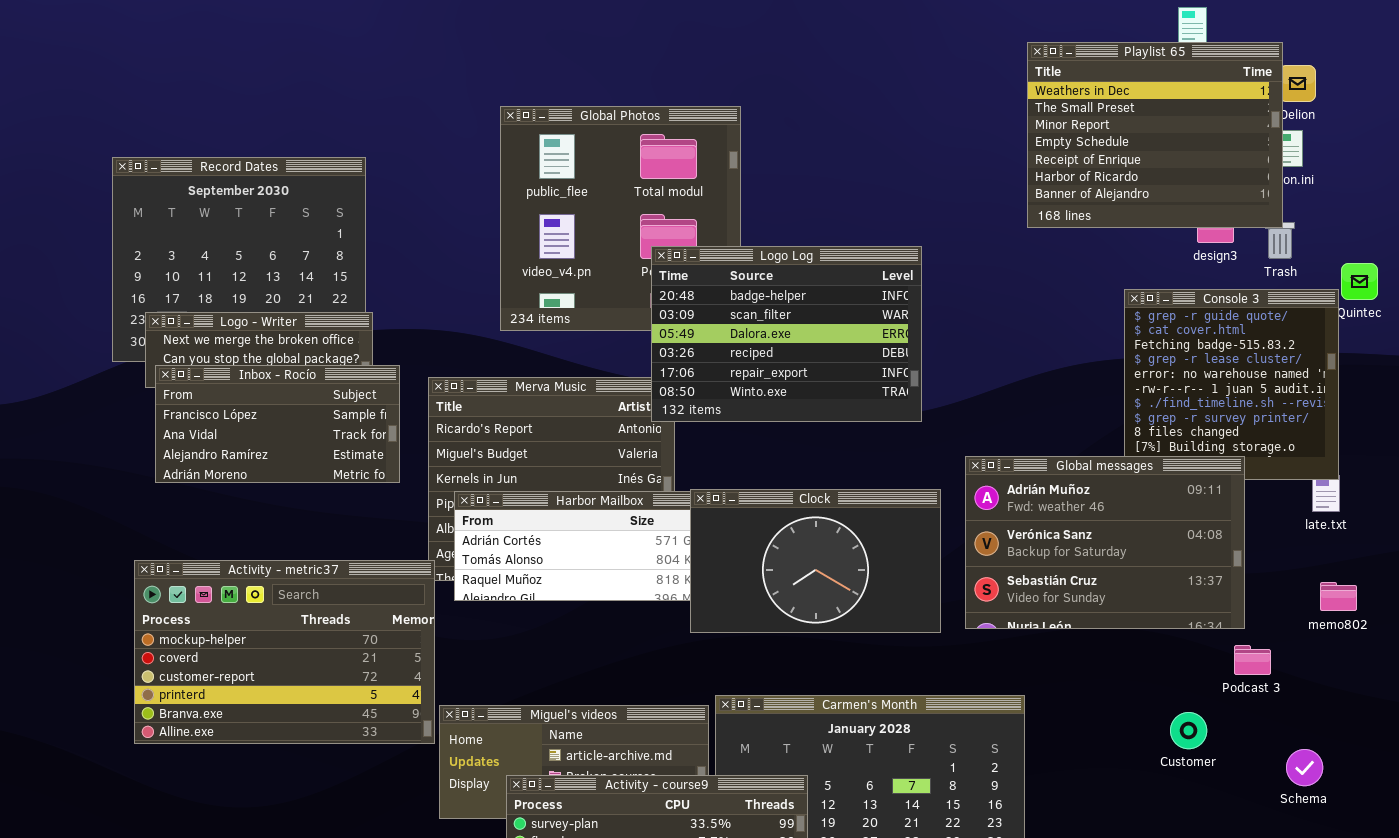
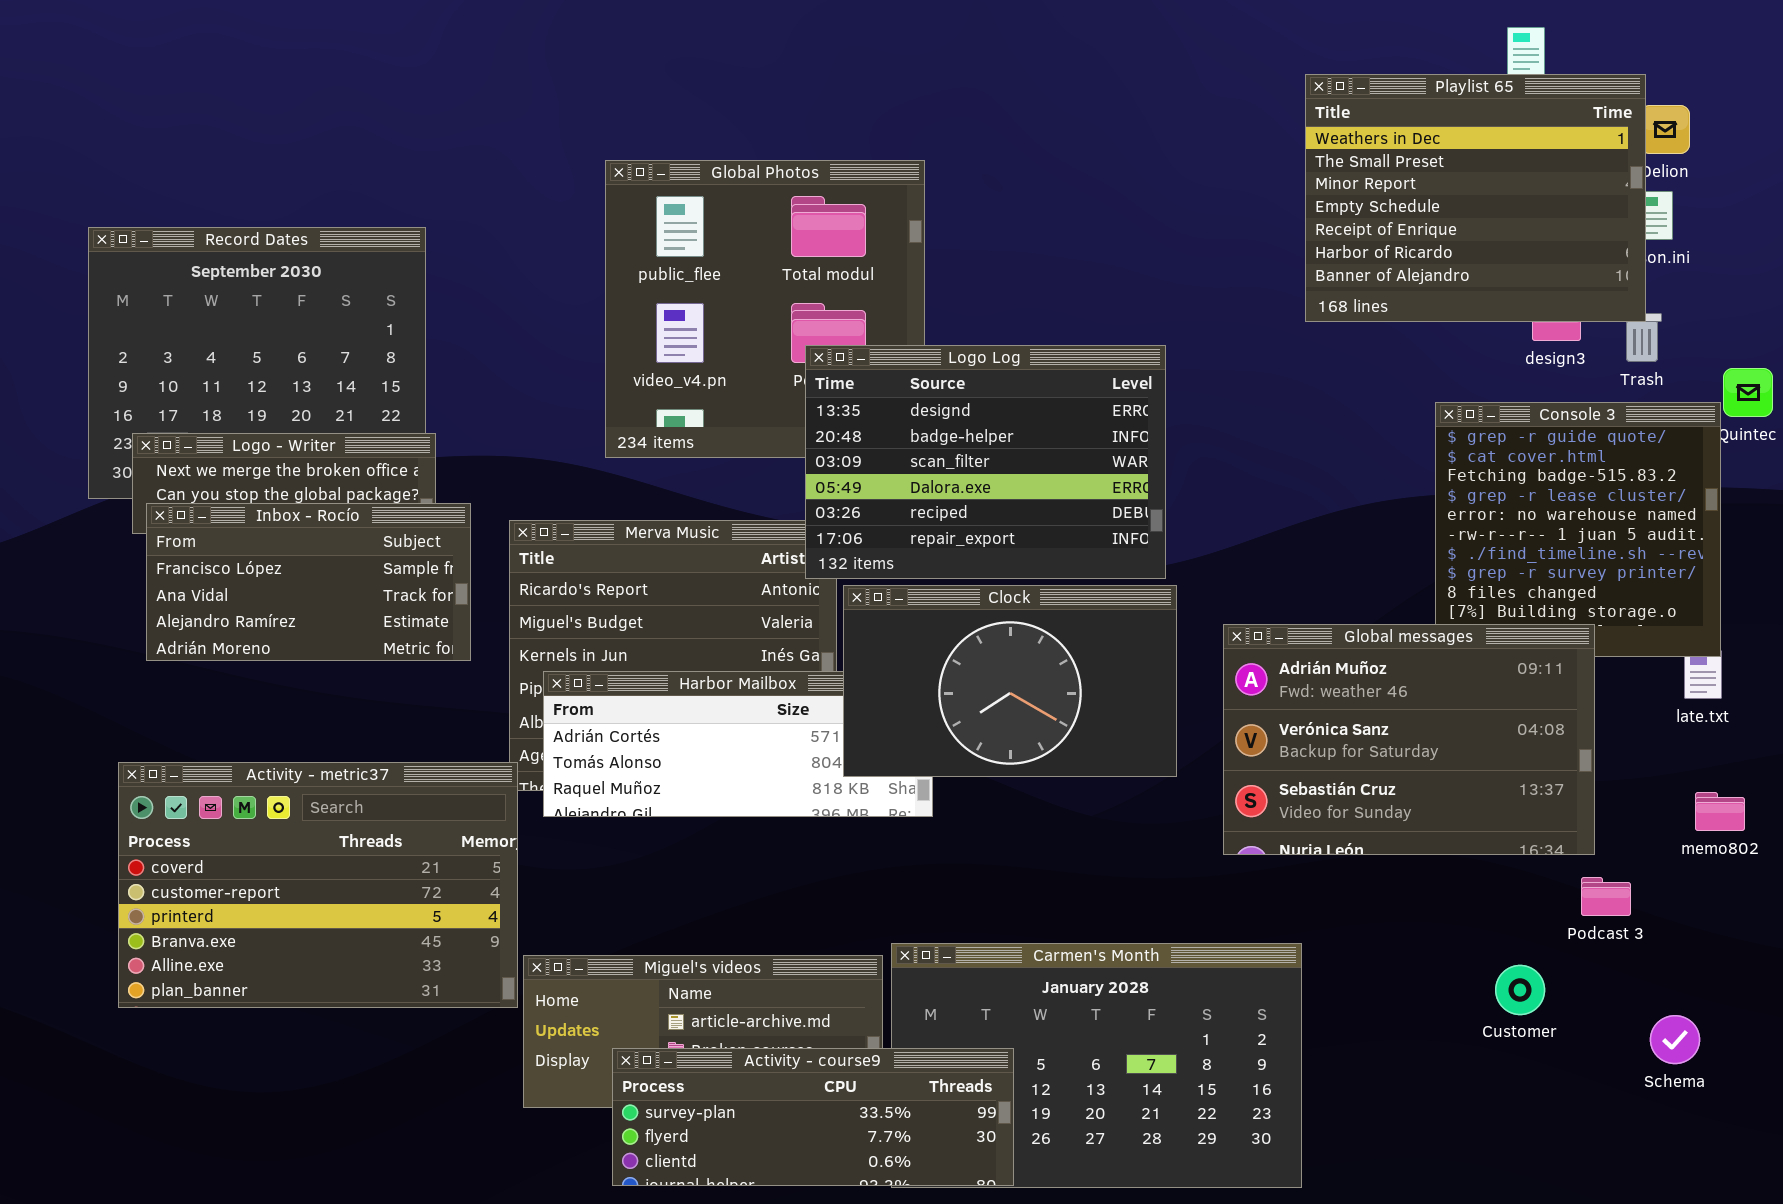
Logo Log: [651,246,922,422] -> [805,345,1166,579], scrolled up 1 row
Clock: [690,489,941,633] -> [843,585,1177,777], moved
Activity - metric37: [134,560,435,744] -> [118,762,518,1008], scrolled down 1 row

